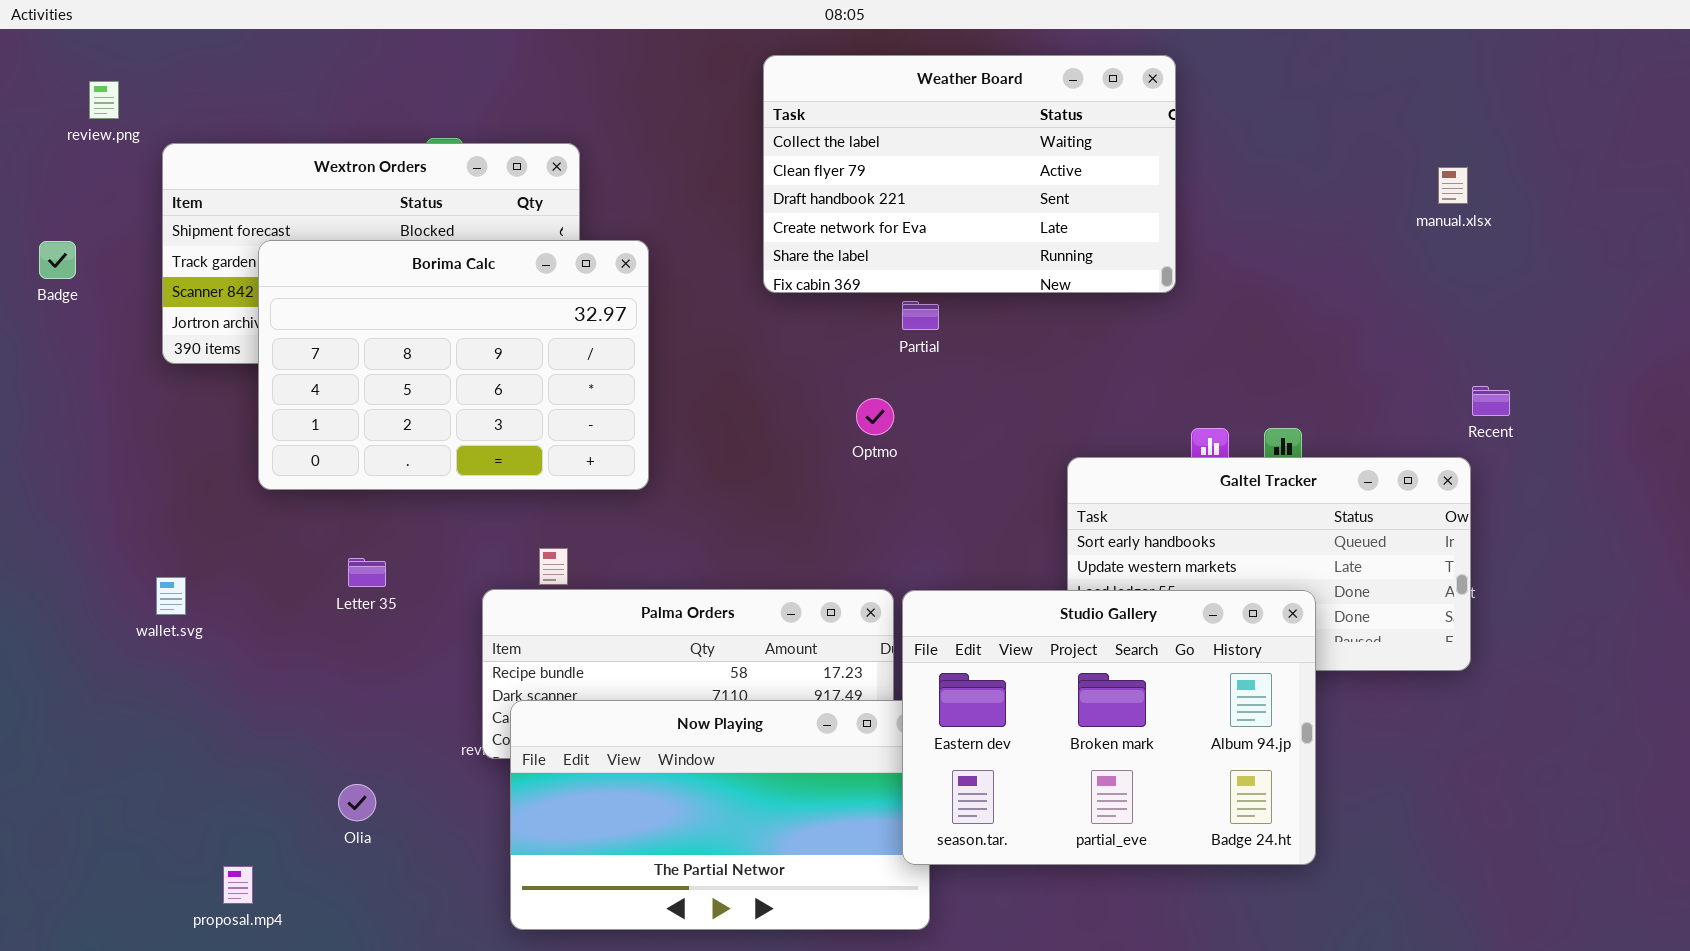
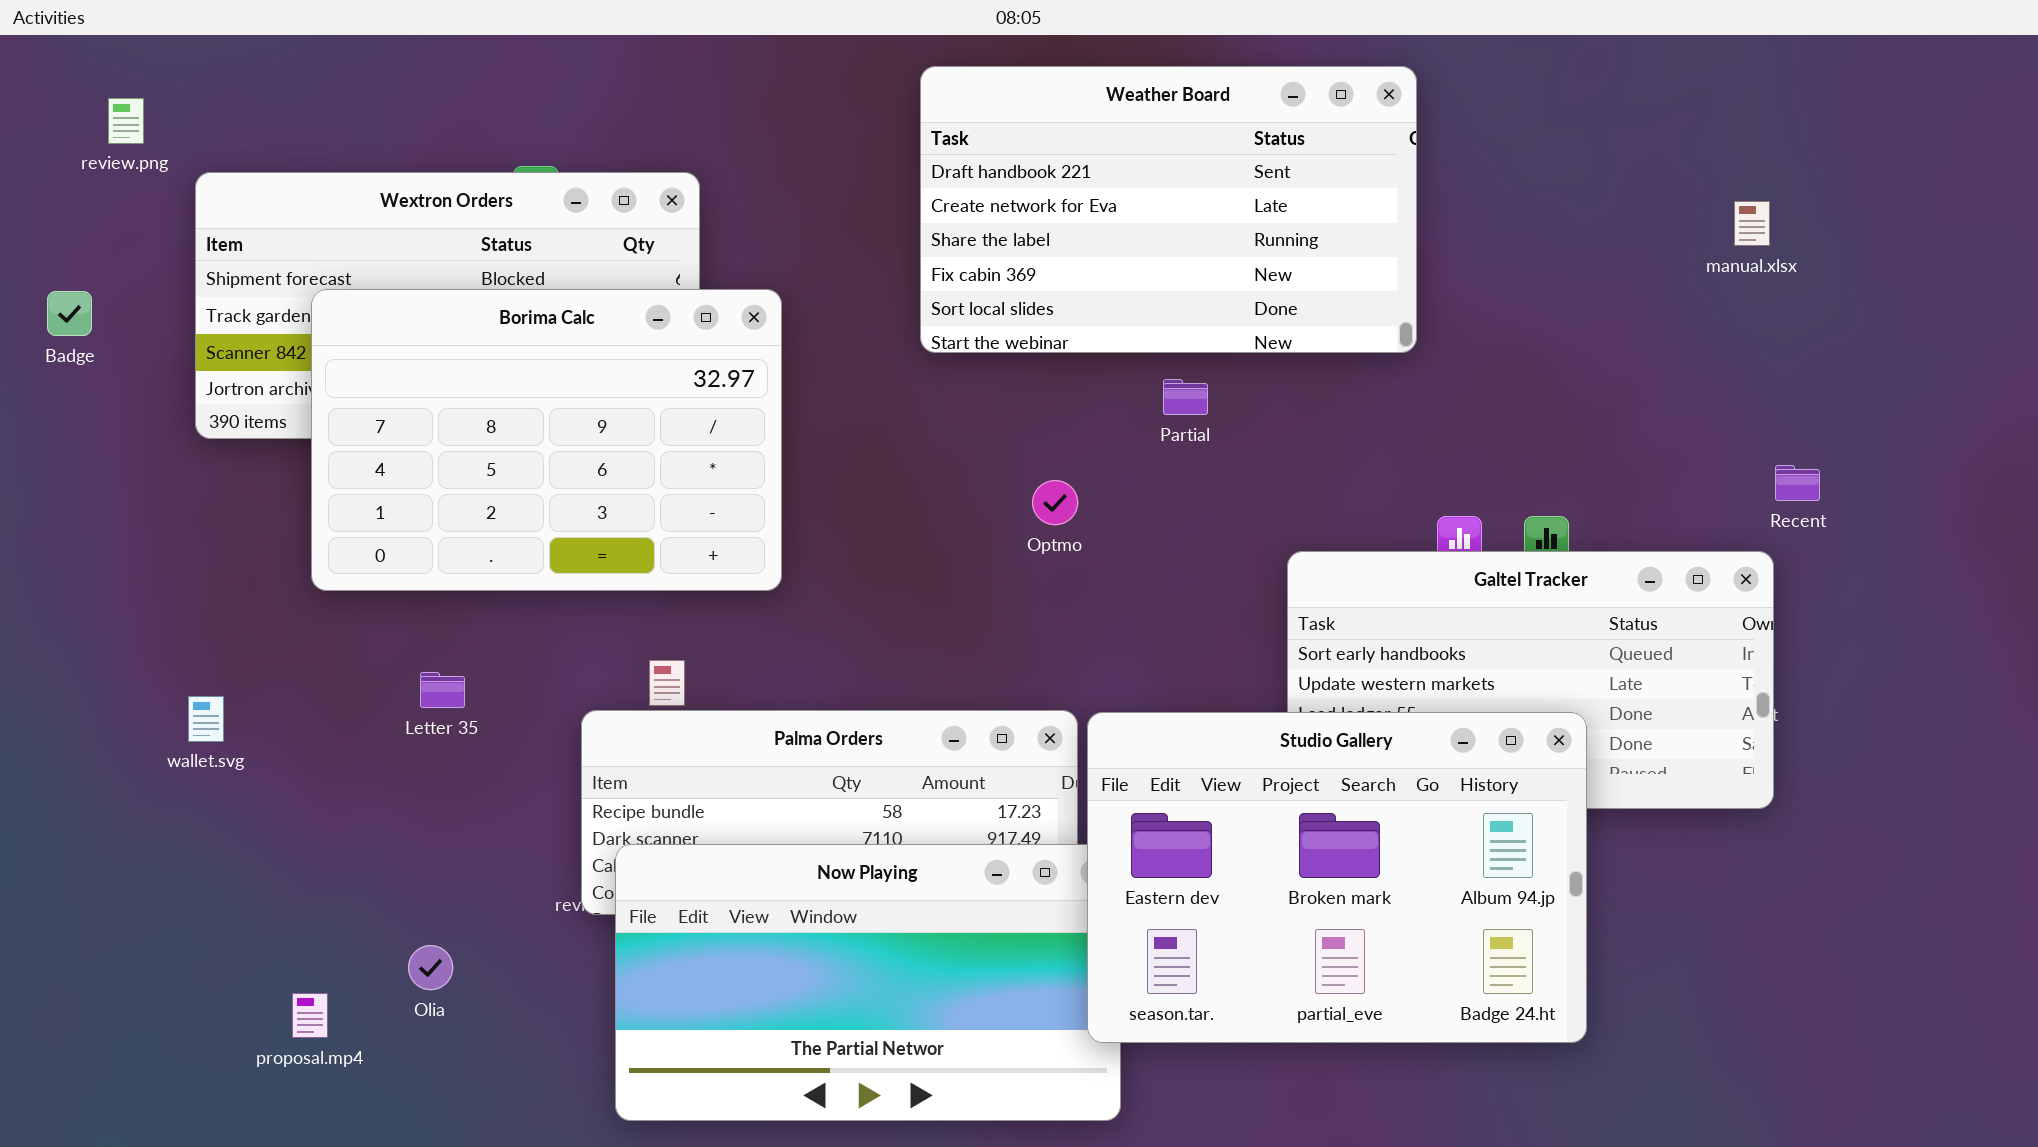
Weather Board: [763,55,1176,293] -> [920,66,1417,353], scrolled down 2 rows
Partial: [902,301,939,330] -> [1163,379,1208,415], moved
proposal.mp4: [223,866,253,904] -> [292,993,328,1038], moved

